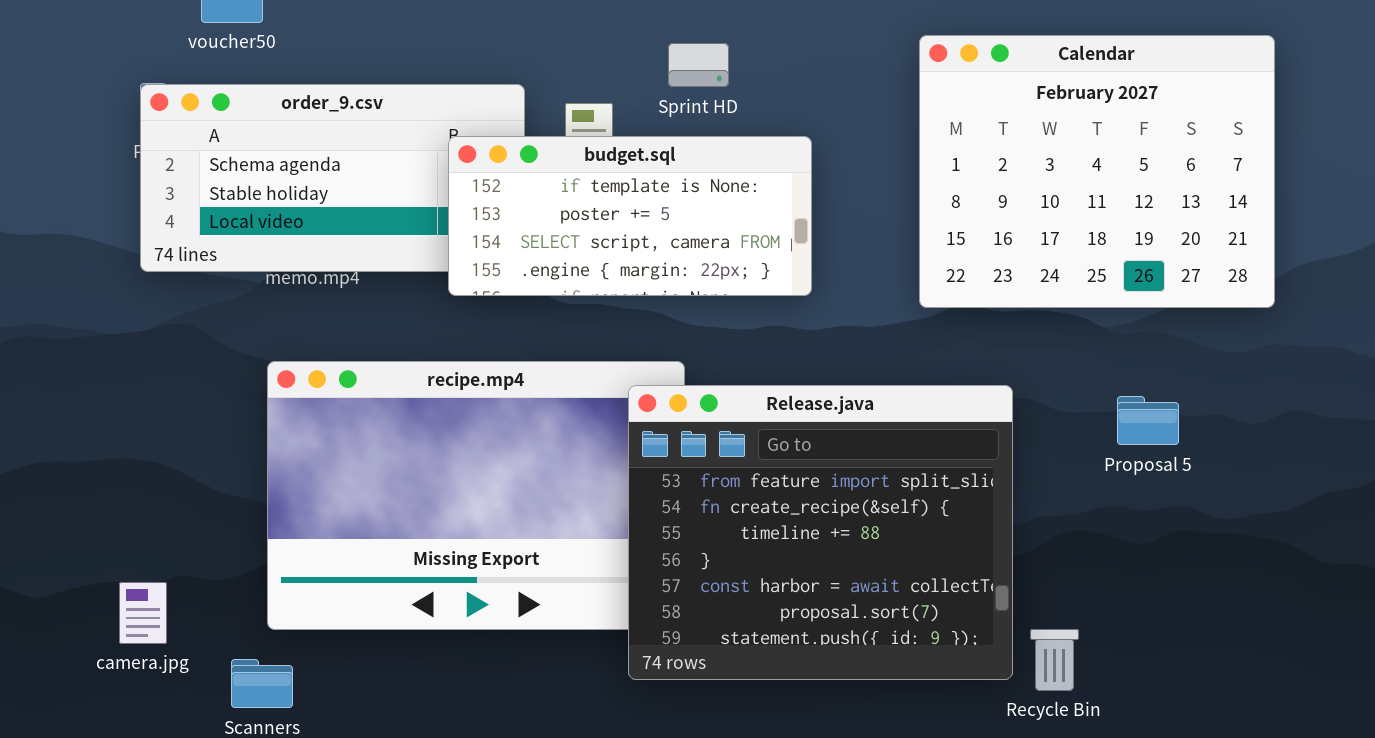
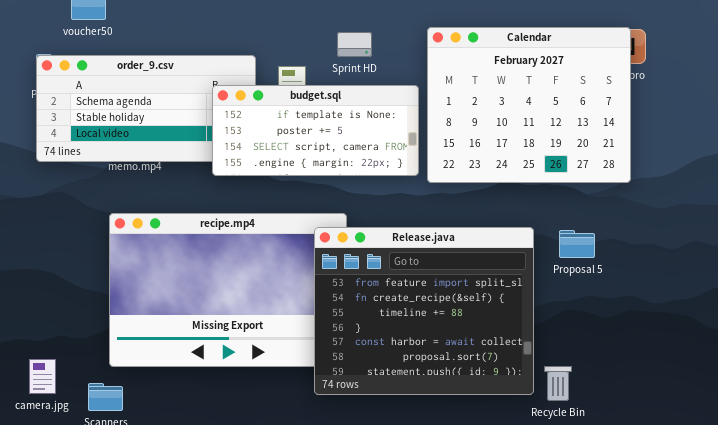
Calendar: [919,35,1275,308] -> [427,27,631,183], moved
Proposal 5: [1117,396,1179,445] -> [559,230,595,258], moved
camera.jpg: [119,582,167,644] -> [29,359,56,394], moved

